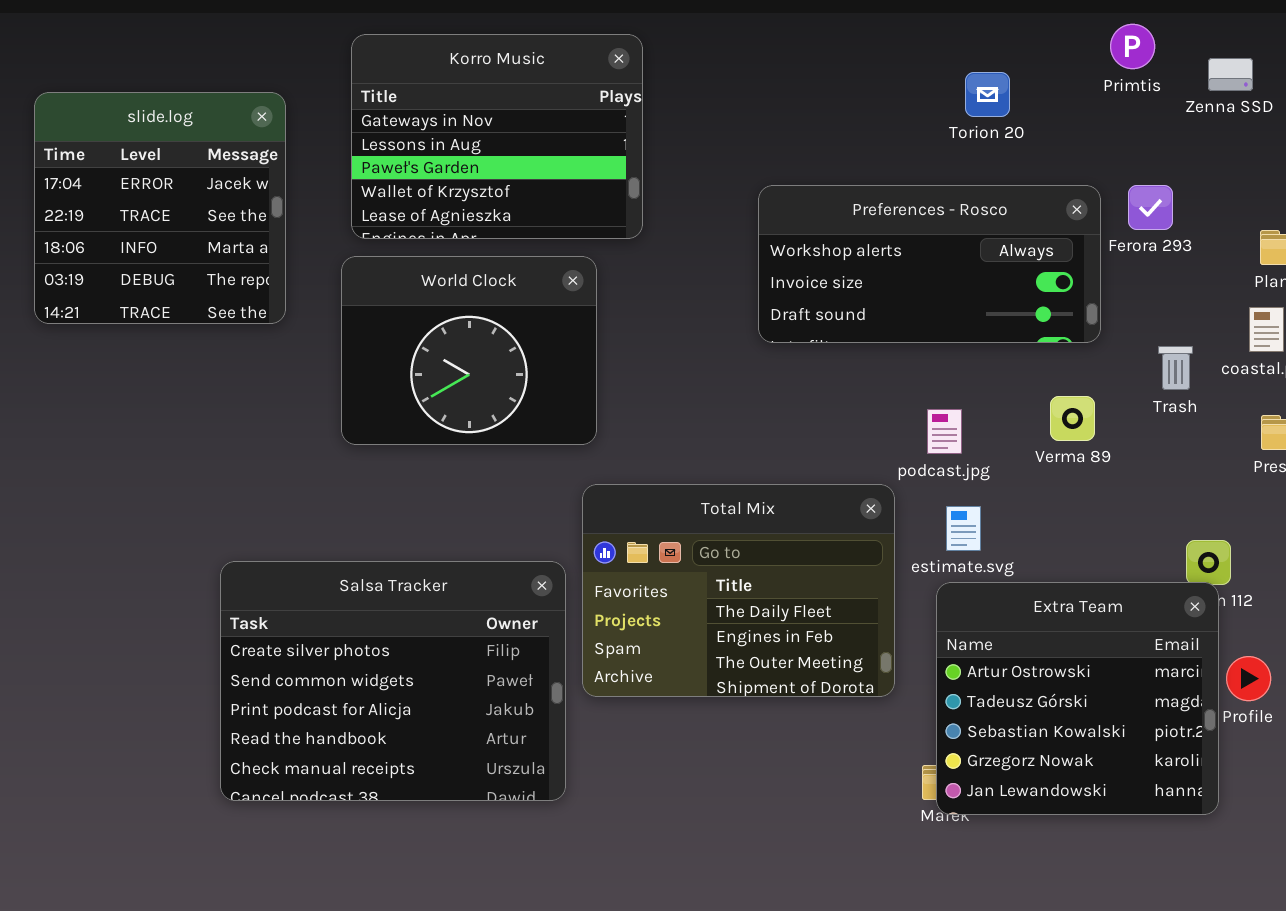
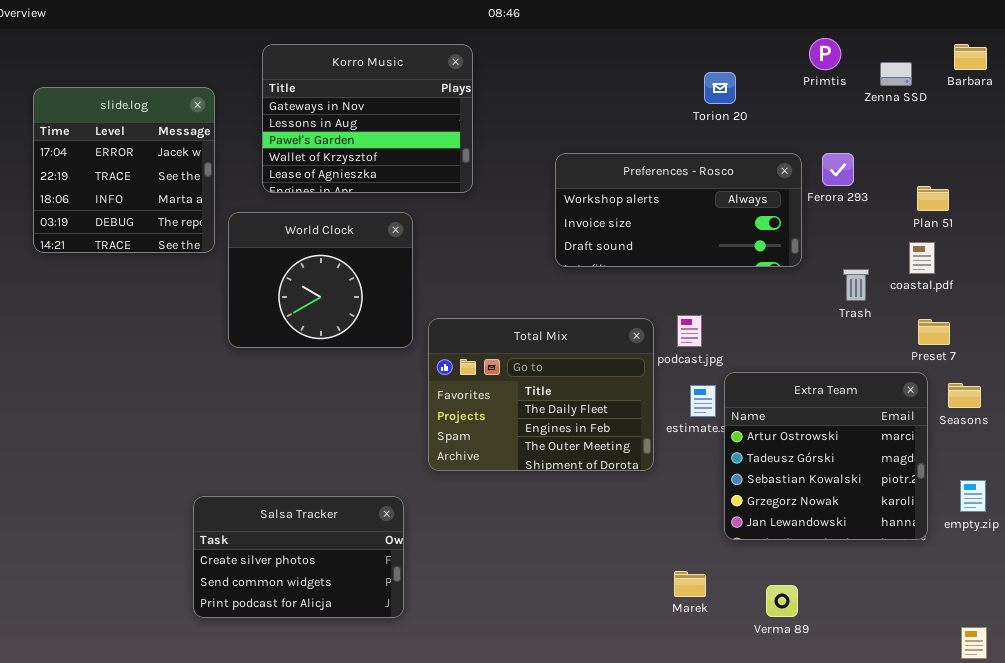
World Clock: [341,256,597,445] -> [228,212,413,348], moved
Verma 89: [1050,396,1095,441] -> [766,585,798,617], moved
Total Mix: [582,484,895,697] -> [428,318,654,471], moved
Salsa Tracker: [220,561,566,801] -> [193,496,404,618], moved, resized
Extra Team: [936,582,1219,815] -> [724,372,928,540], moved

